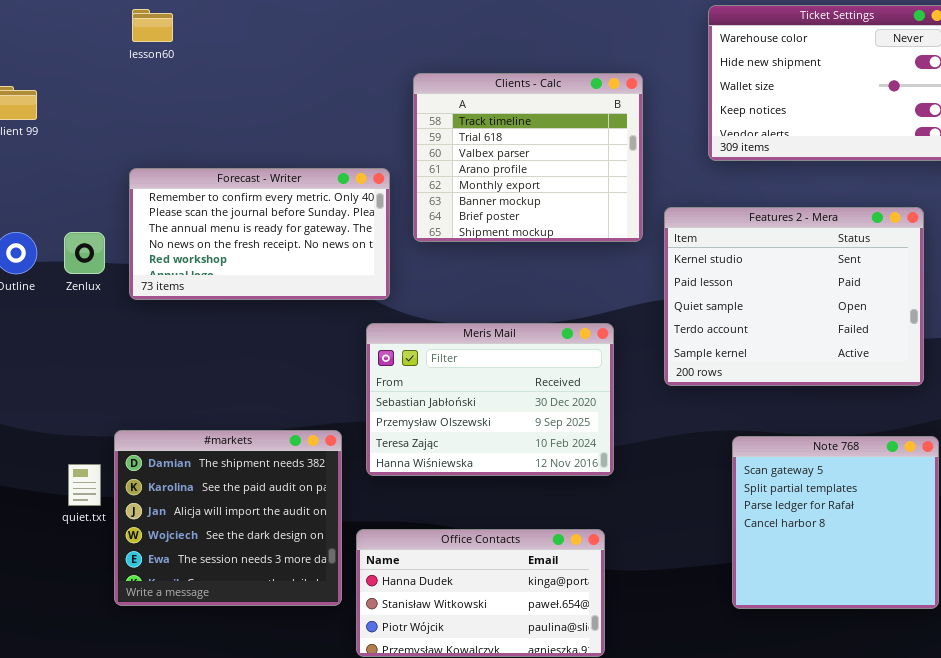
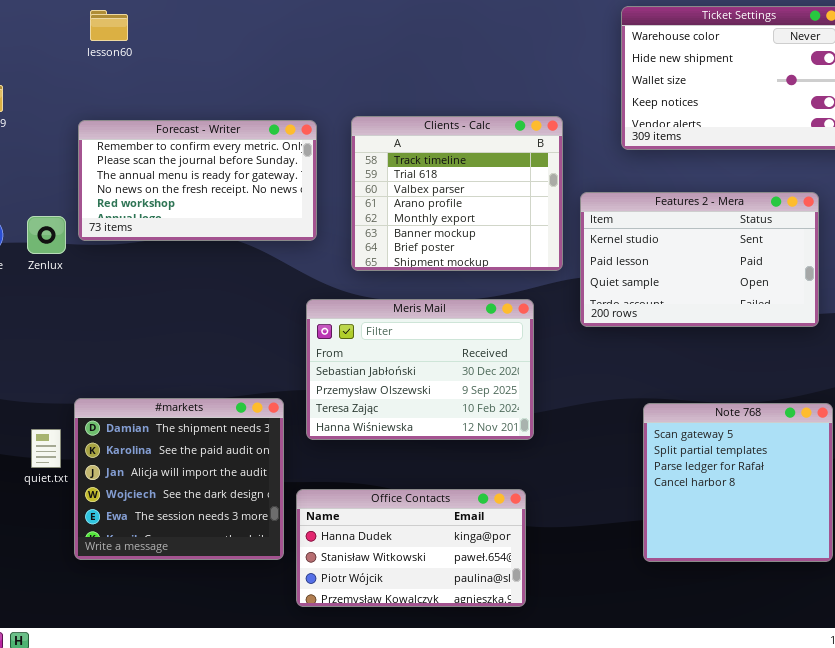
Clients - Calc: [413,73,643,242] -> [351,116,563,271], moved
Forecast - Writer: [129,168,390,300] -> [78,120,317,241], moved
Features 2 - Mera: [664,207,924,386] -> [580,192,819,327], resized

